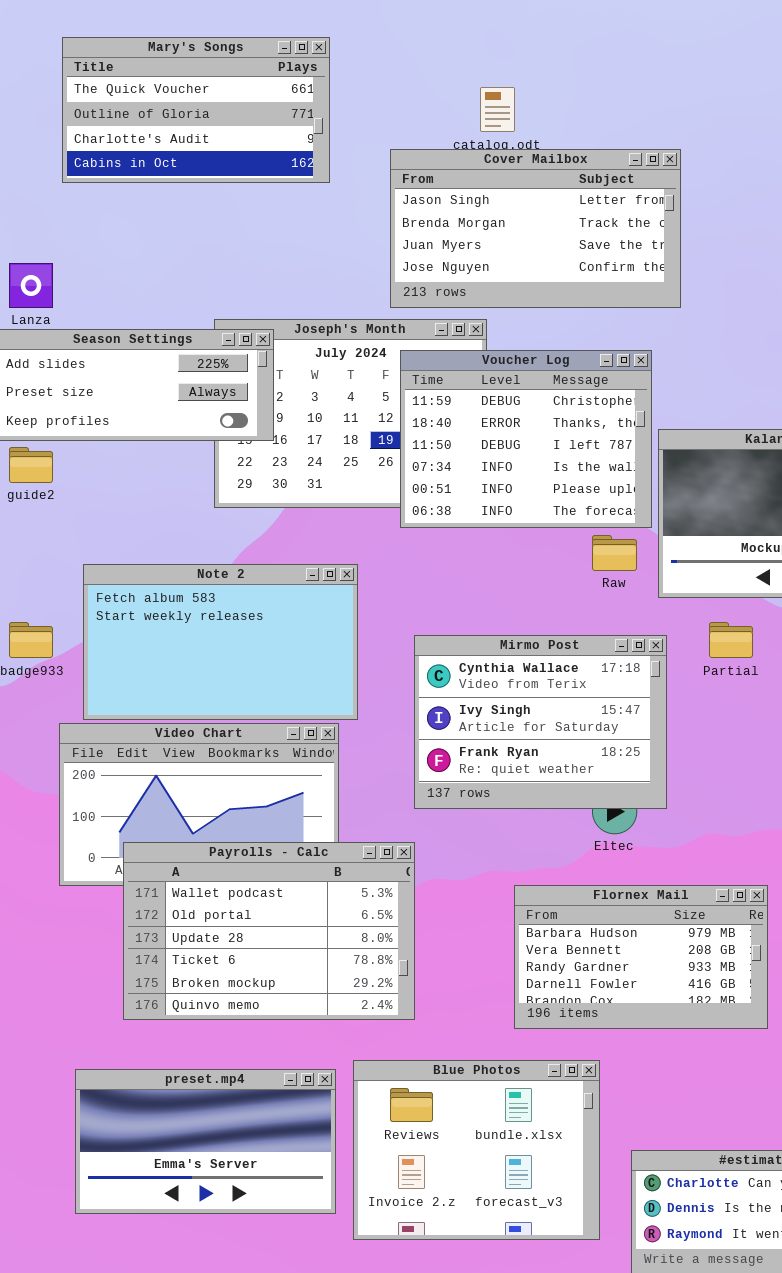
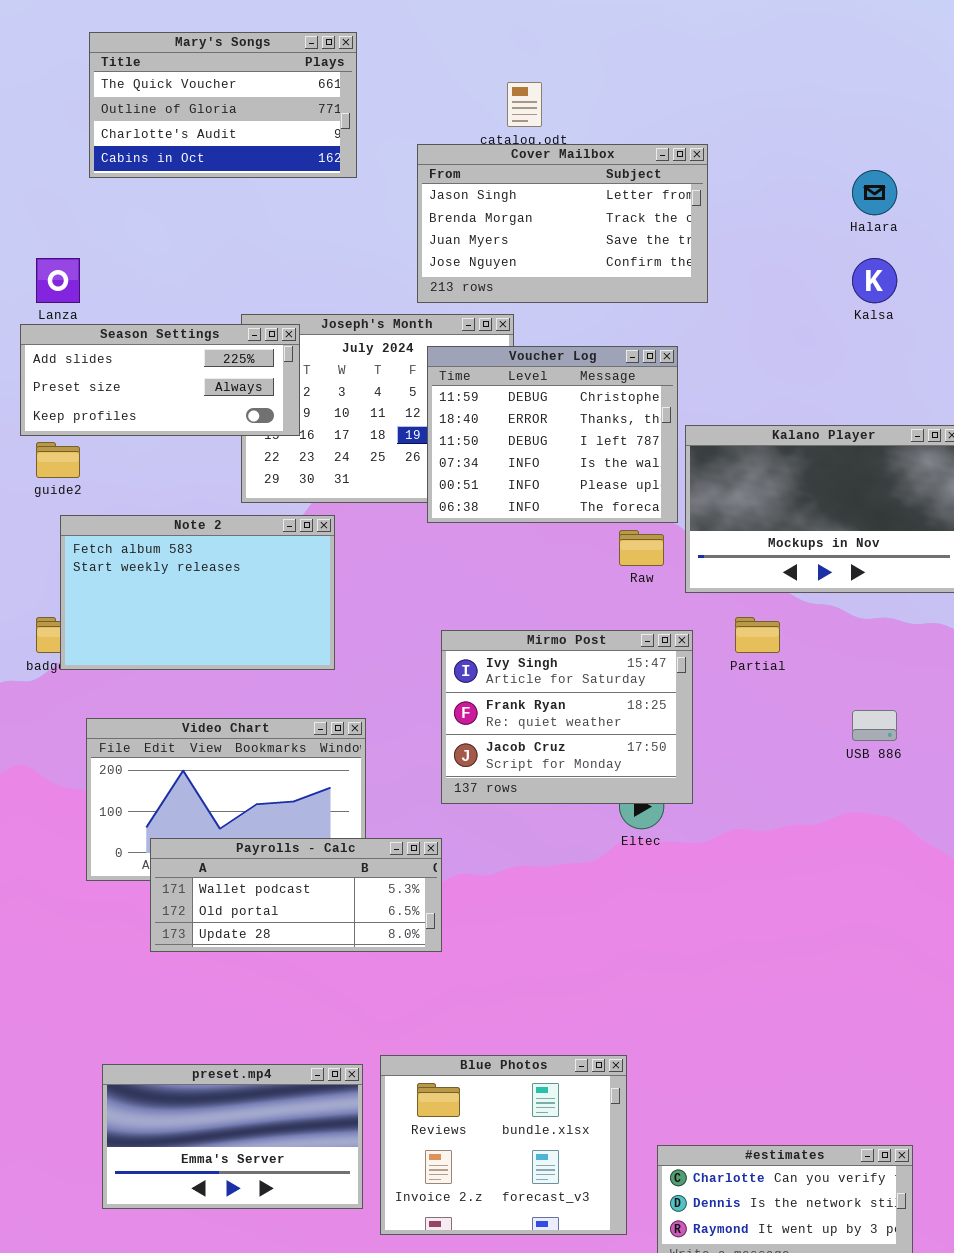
Note 2: [83,564,358,720] -> [60,515,335,670], moved
Mirmo Post: [414,635,667,809] -> [441,630,693,804], scrolled down 1 row
Payrolls - Calc: [123,842,415,1020] -> [150,838,442,952], resized
Flornex Mail: [514,885,768,1029] -> none, closed

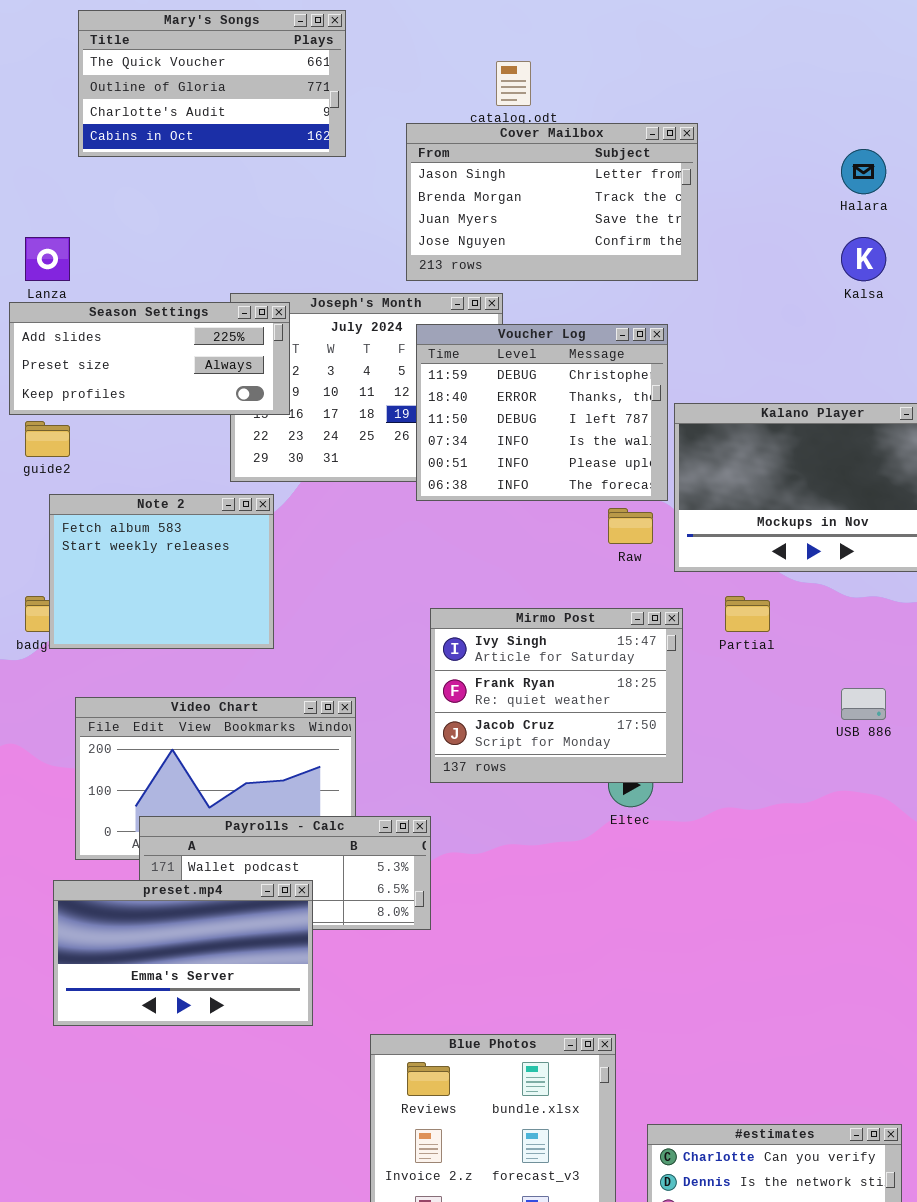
Note 2: [60,515,335,670] -> [49,494,274,649], resized
preset.mp4: [102,1064,363,1209] -> [53,880,313,1026], moved

